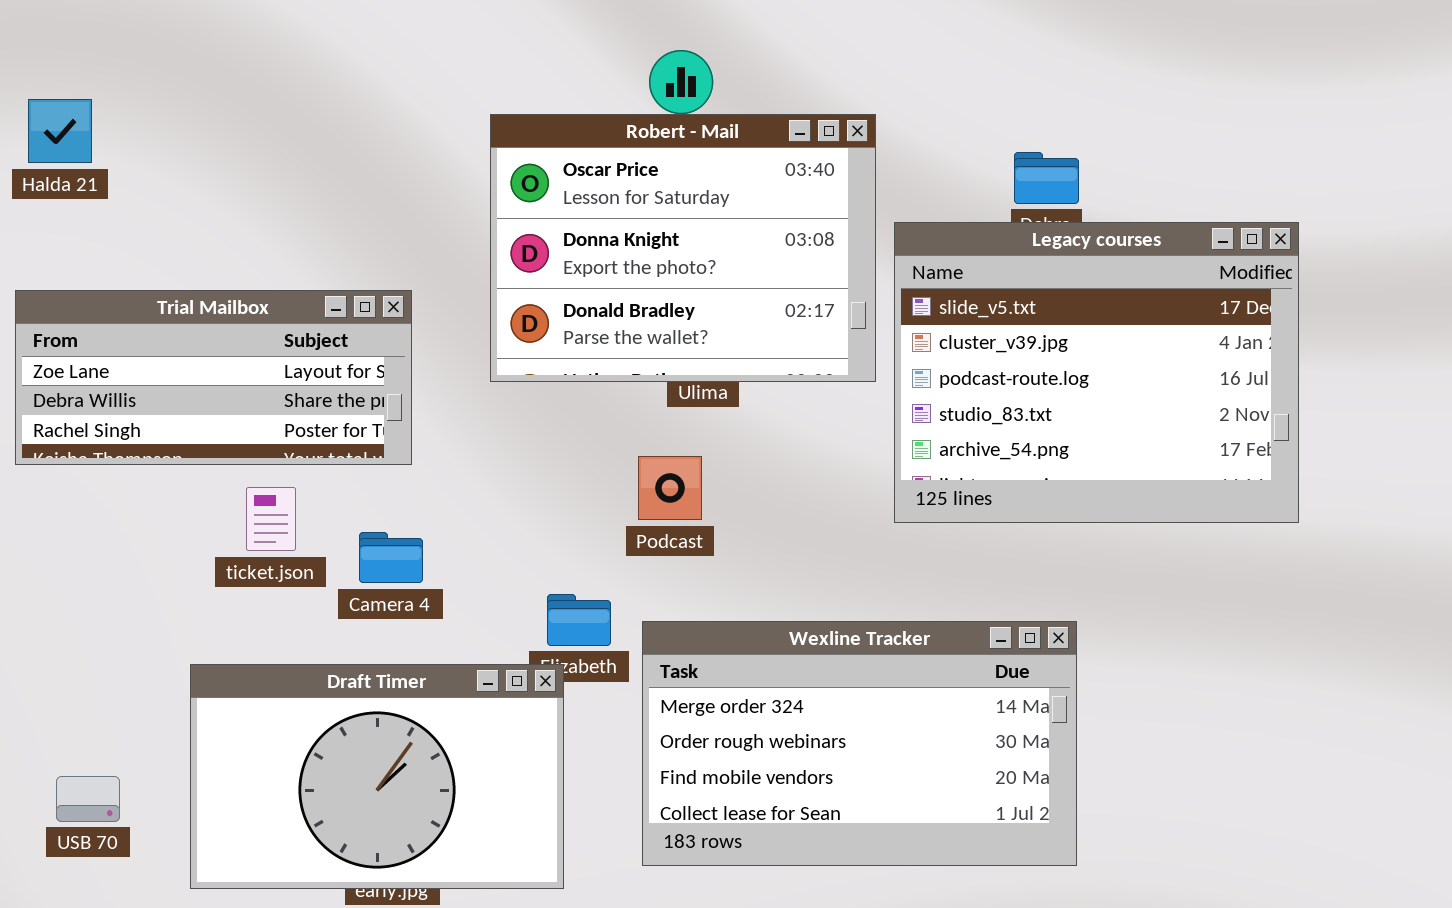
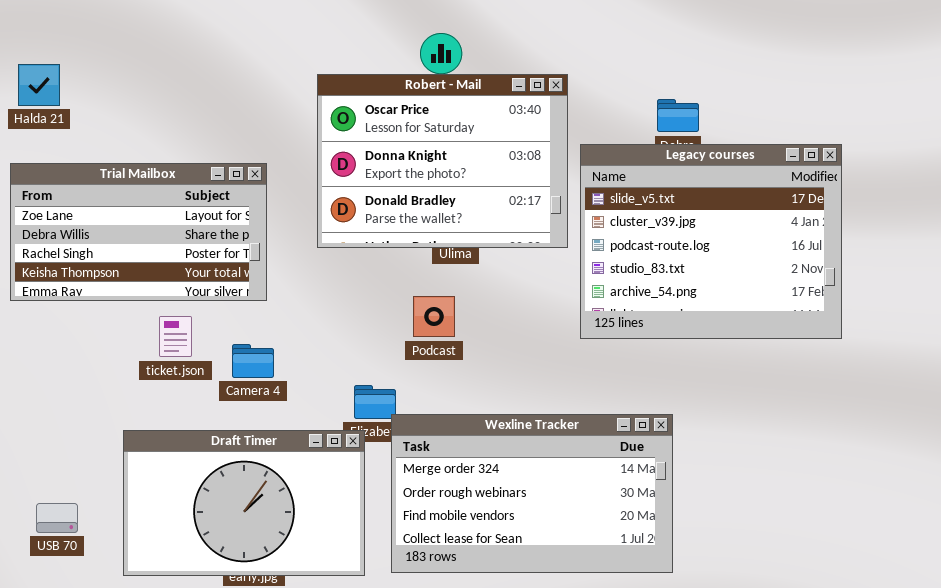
Trial Mailbox: [15,290,412,465] -> [10,163,267,301], resized
Wexline Tracker: [642,621,1077,866] -> [391,414,673,573], moved

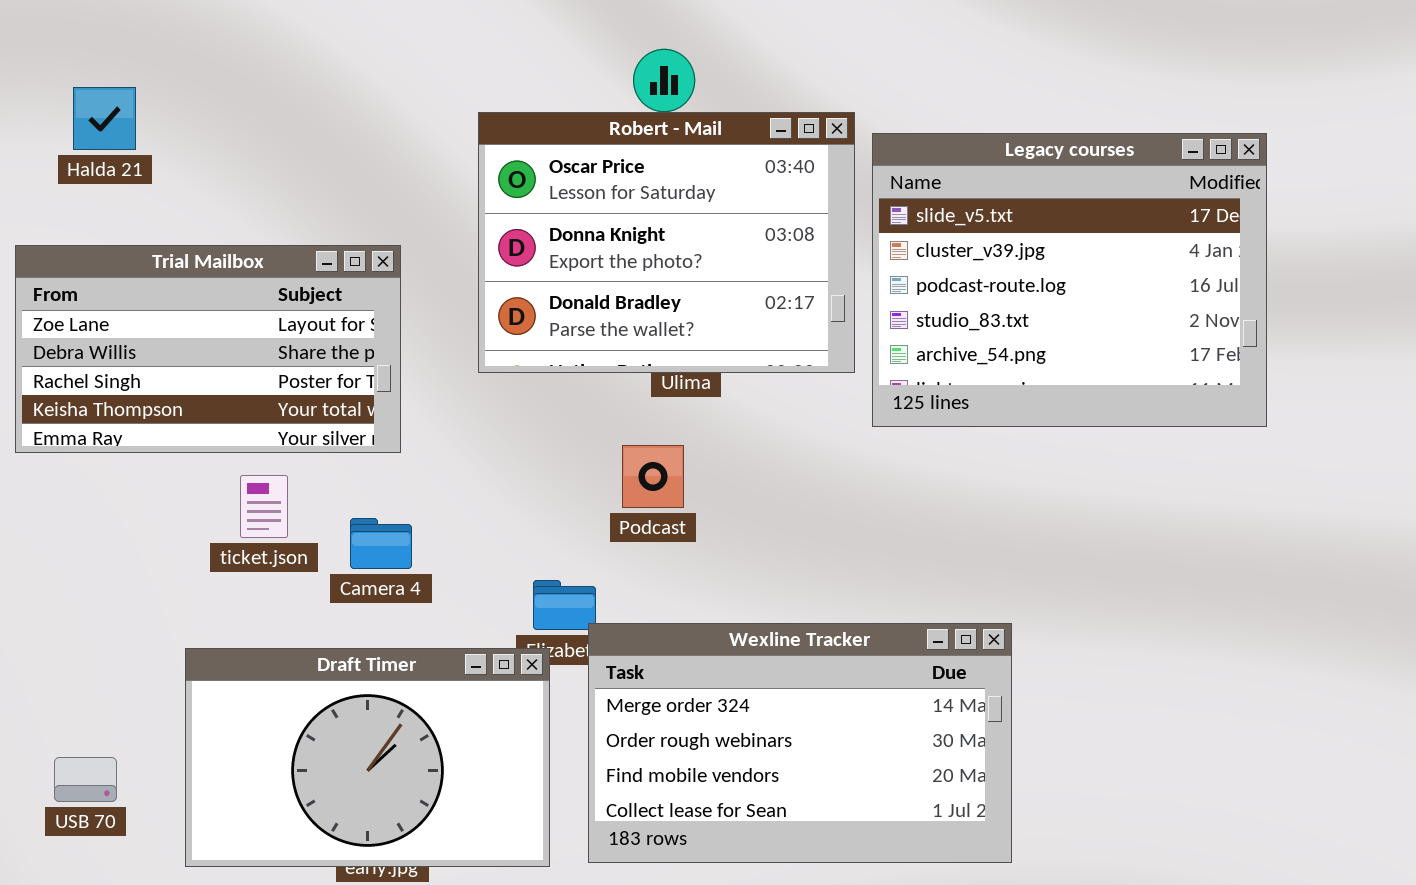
Halda 21: [18,64,60,106] -> [73,87,136,150], moved
Legacy courses: [580,144,842,339] -> [872,133,1267,427], moved

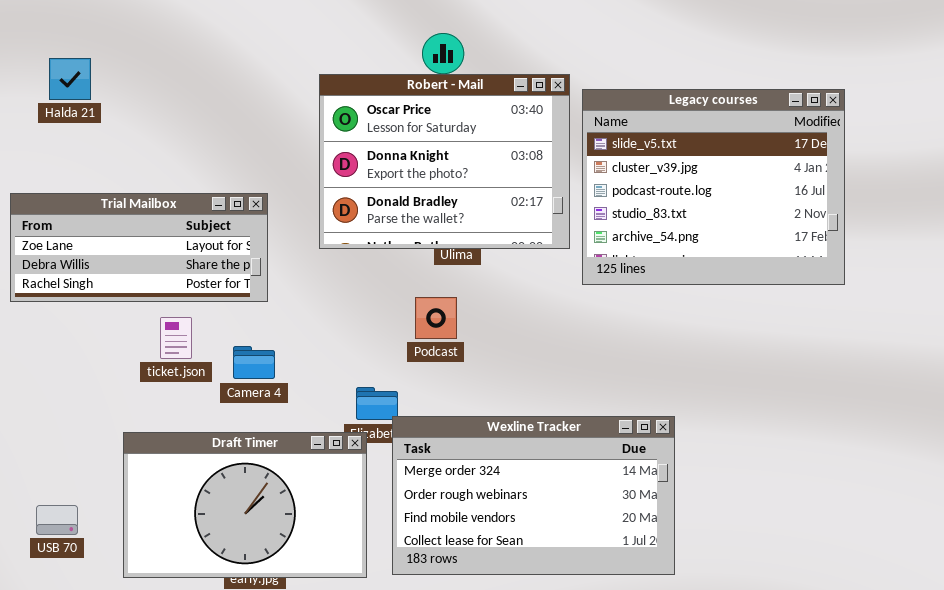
Trial Mailbox: [15,245,401,453] -> [10,193,268,302], resized

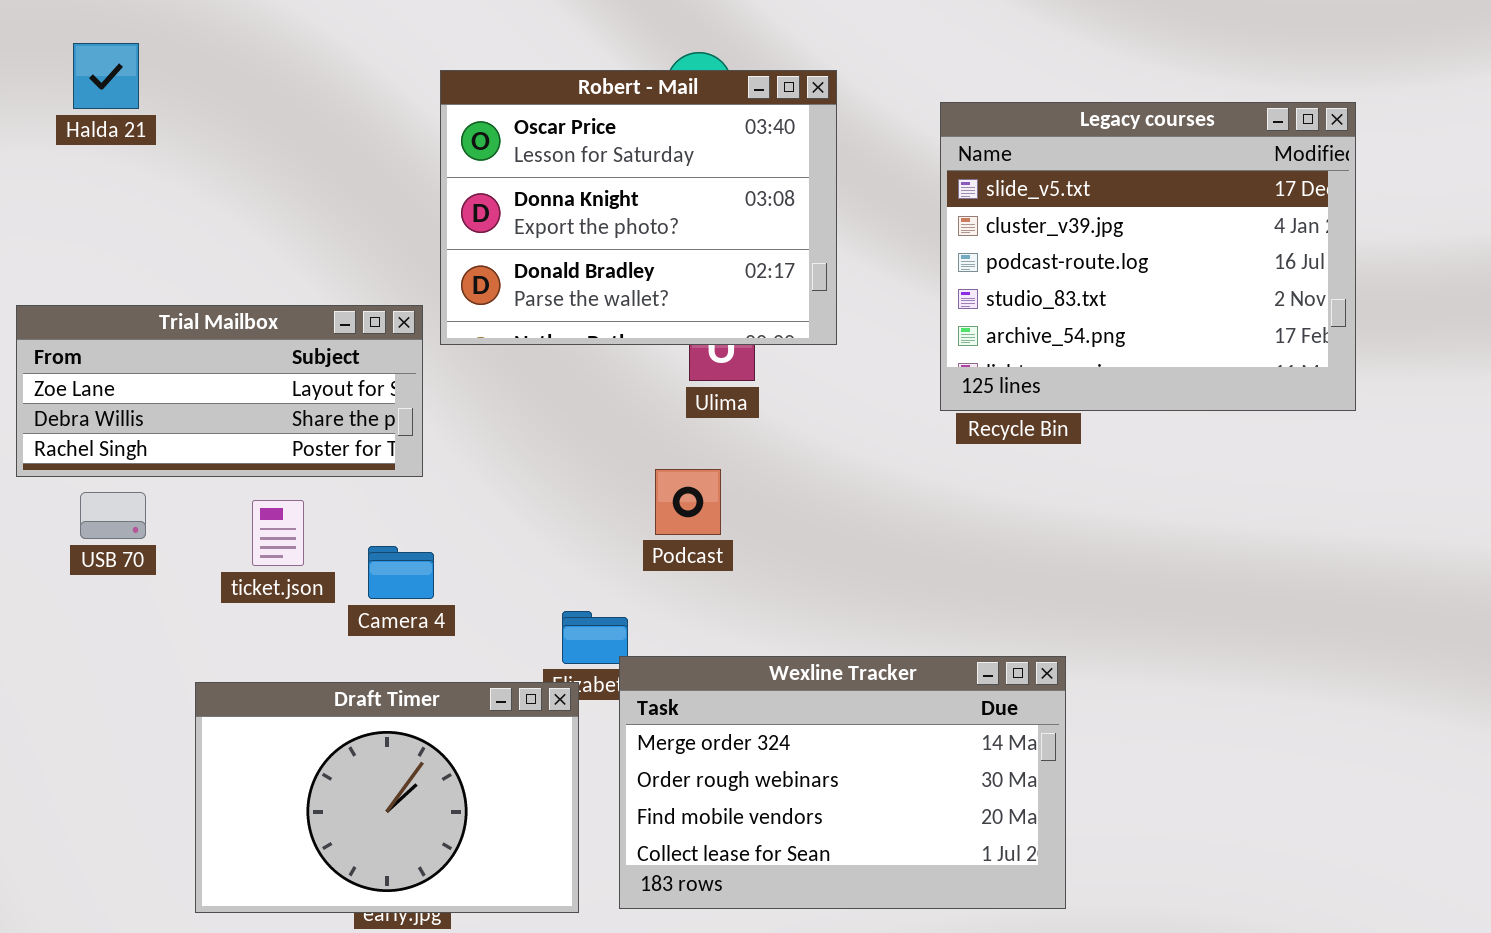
Halda 21: [49,58,91,100] -> [73,43,139,109], moved
Robert - Mail: [319,74,570,249] -> [440,70,837,345], moved
Legacy courses: [582,89,845,285] -> [940,102,1356,411], moved
USB 70: [36,505,78,535] -> [80,492,146,539], moved

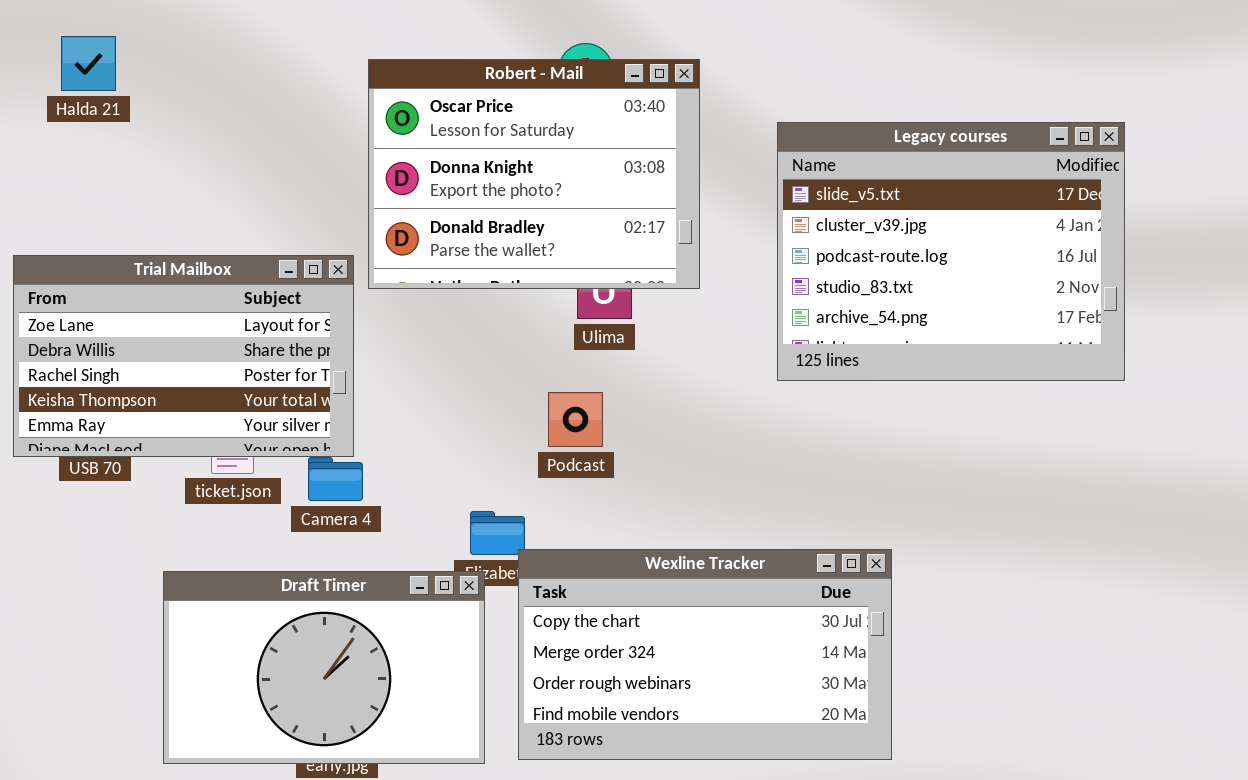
Legacy courses: [940,102,1356,411] -> [777,122,1125,381], moved
Trial Mailbox: [16,305,423,477] -> [13,255,354,457], resized
Wexline Tracker: [619,656,1066,909] -> [518,549,892,760], scrolled up 1 row

